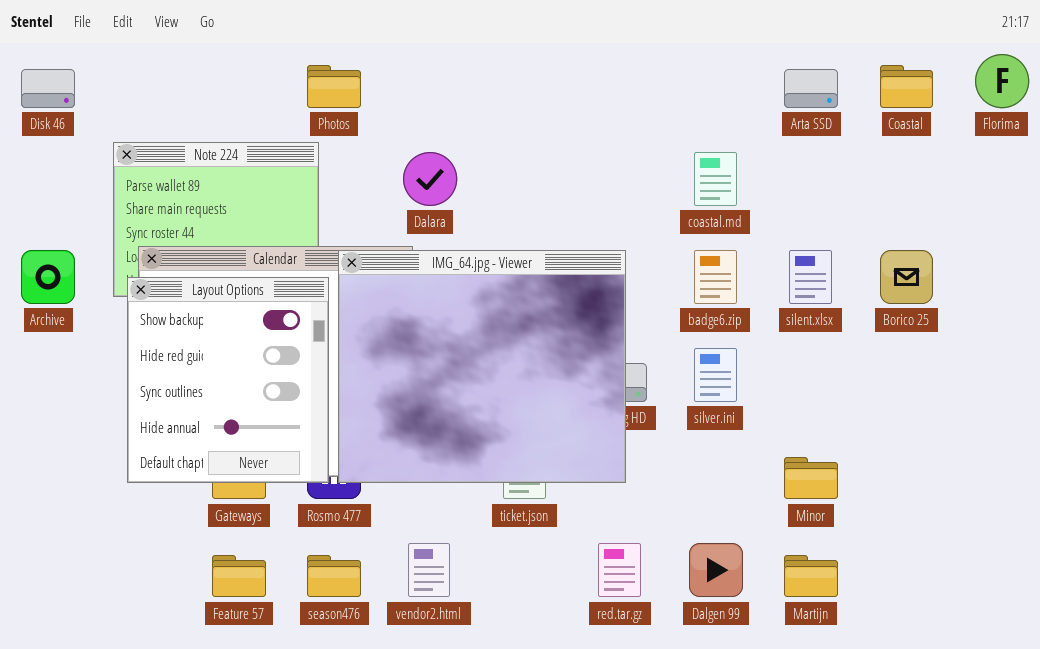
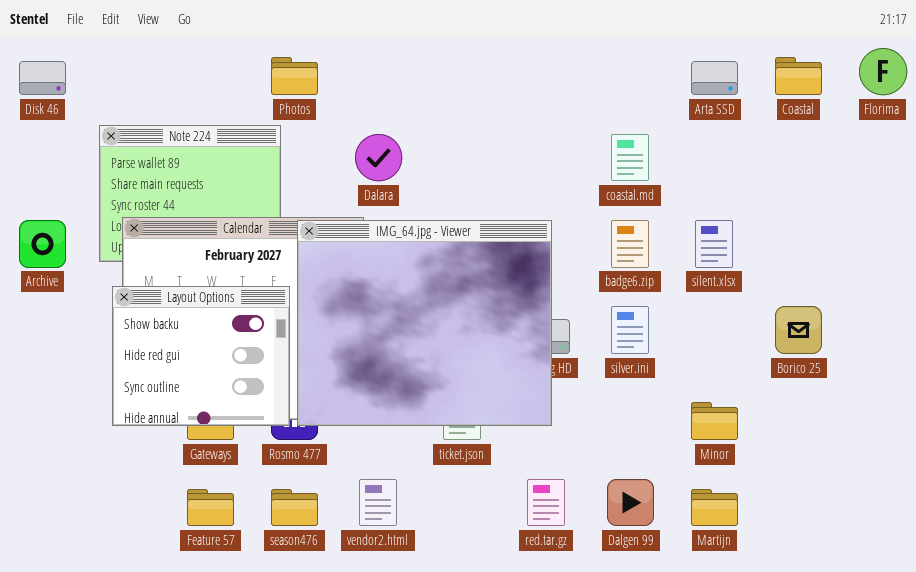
Borico 25: [880,250,933,304] -> [775,306,822,354], moved
Layout Options: [127,277,329,483] -> [112,286,290,426], resized

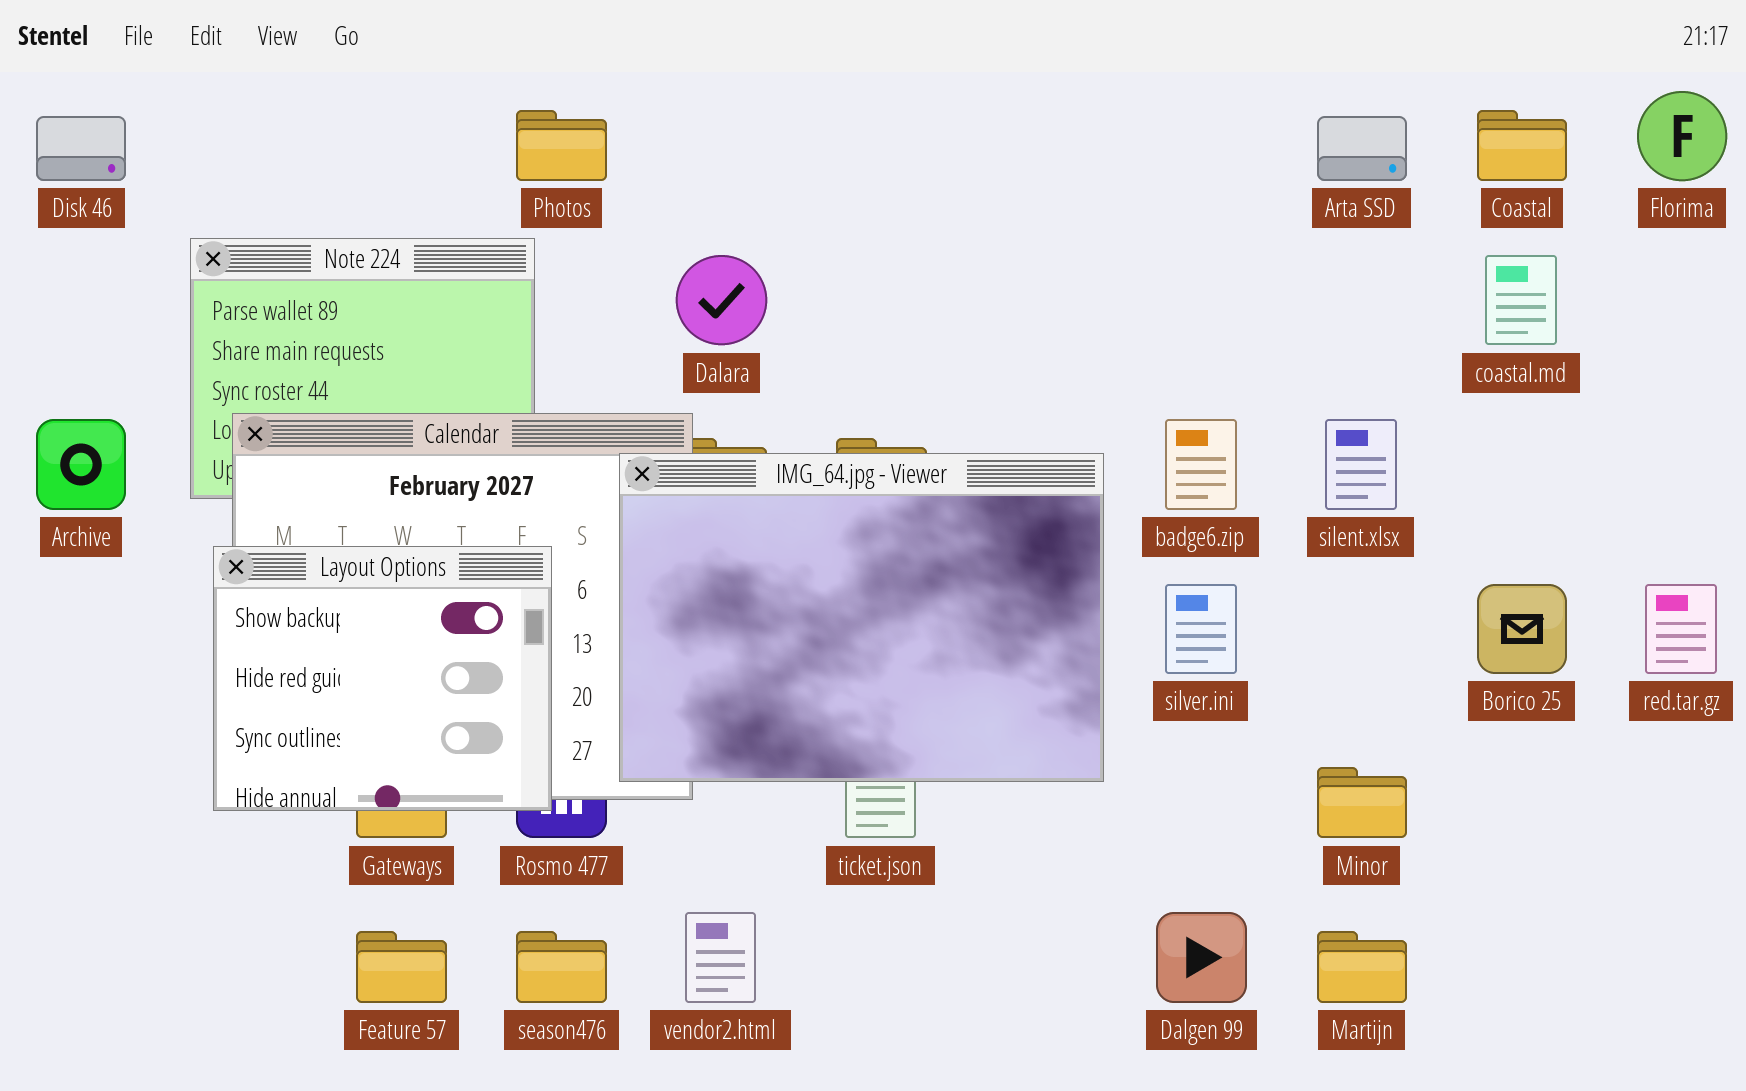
coastal.md: [611,134,649,181] -> [1485,255,1557,345], moved
IMG_64.jpg - Viewer: [297,220,552,426] -> [619,453,1104,782], moved, resized
red.tar.gz: [527,479,565,526] -> [1645,584,1717,674], moved

